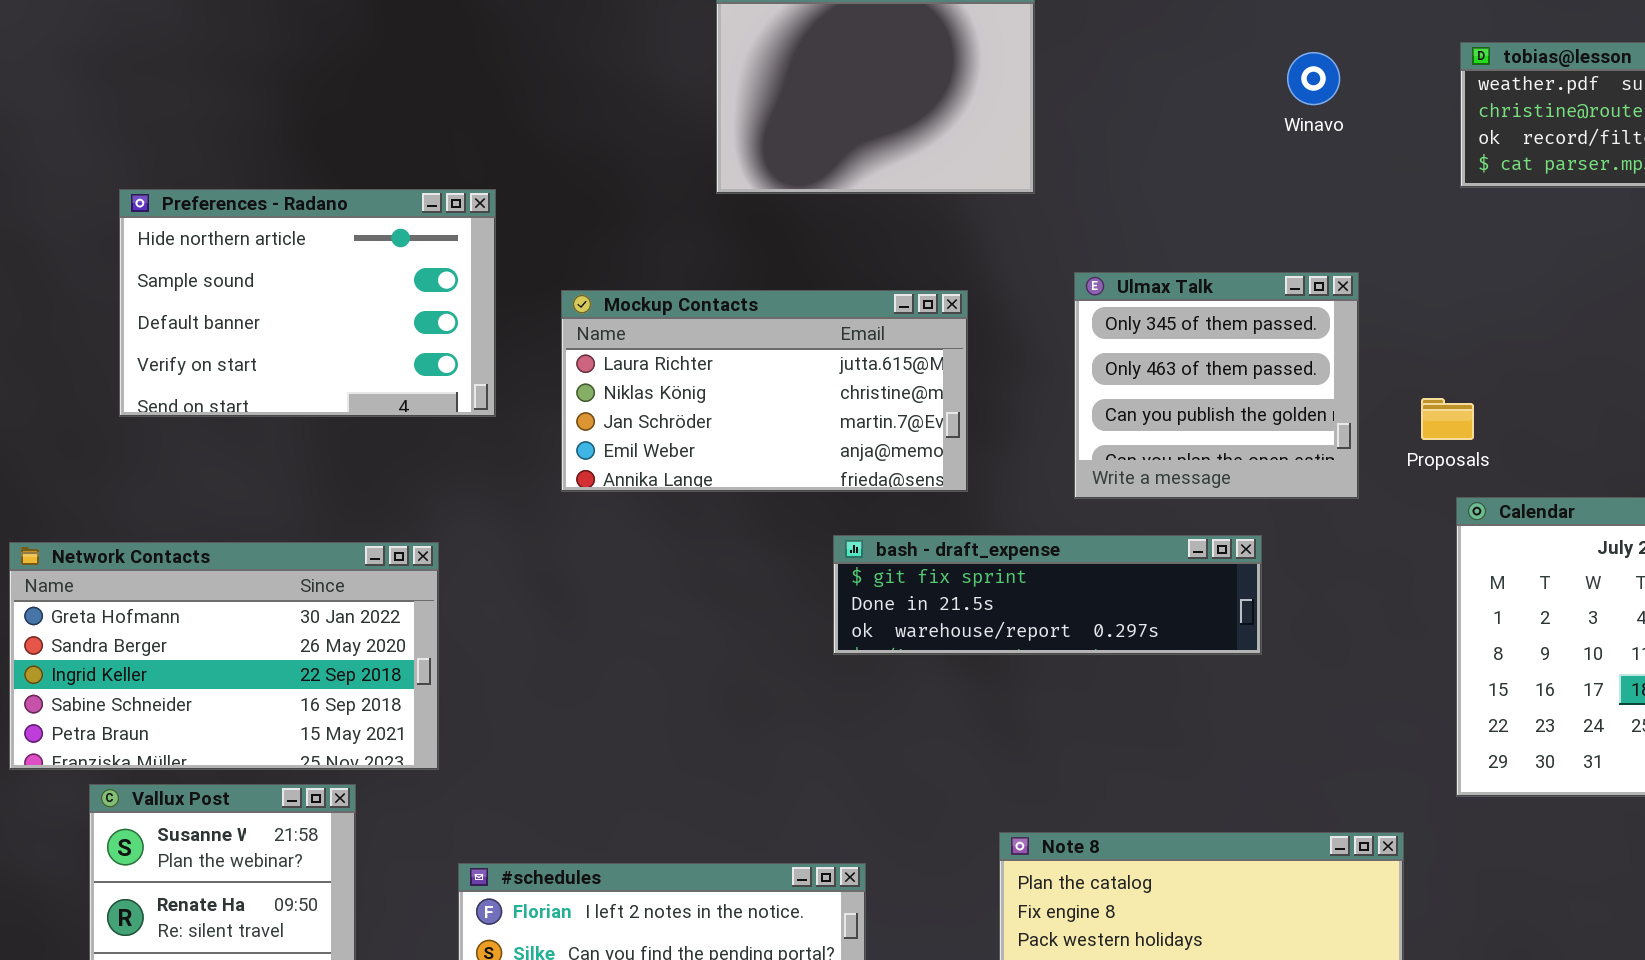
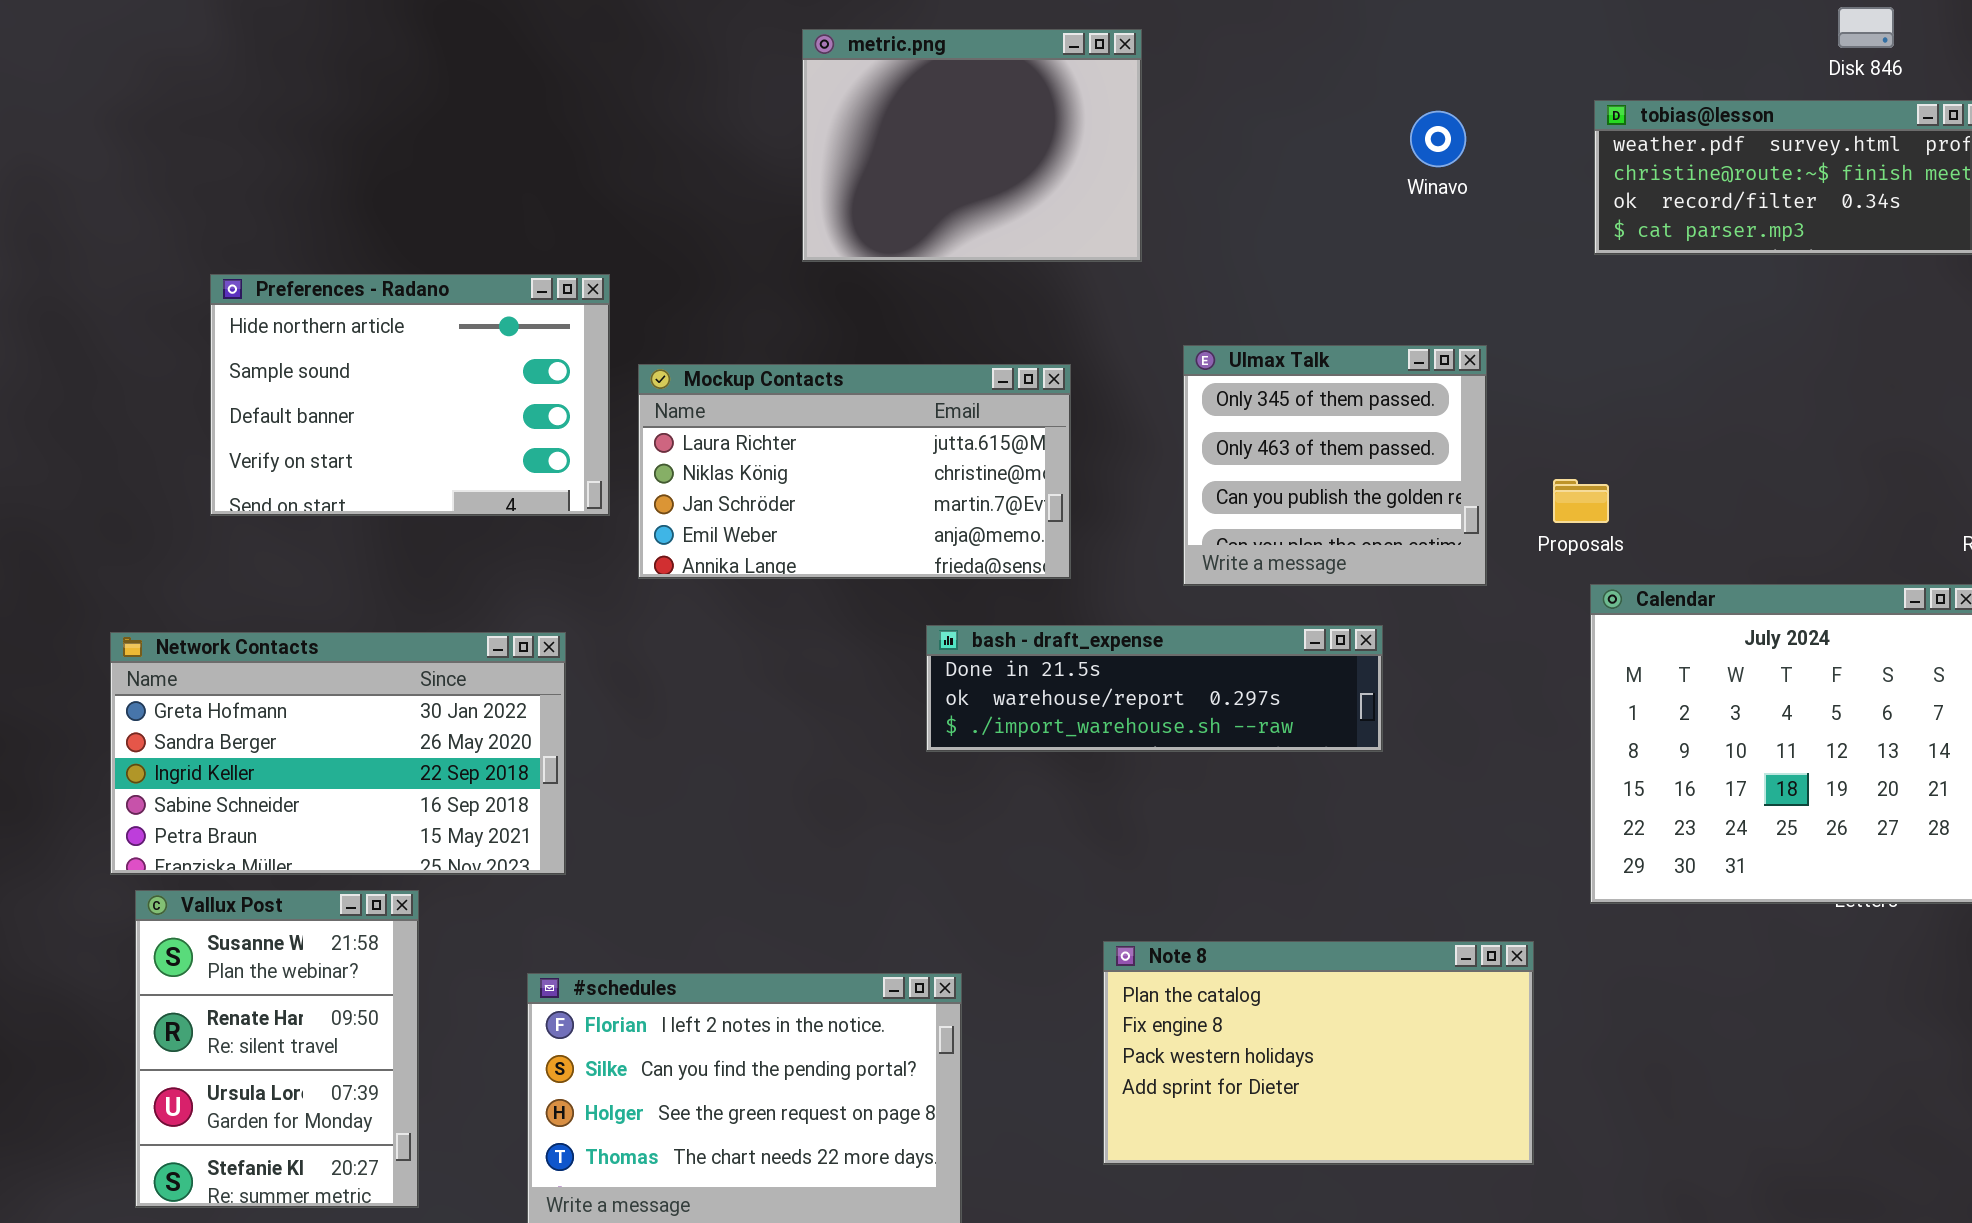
Preferences - Radano: [119,189,496,417] -> [210,274,610,516], moved
bash - draft_expense: [833,535,1262,655] -> [926,625,1383,752], scrolled down 1 row
Network Contacts: [9,542,439,770] -> [110,632,566,875], moved

